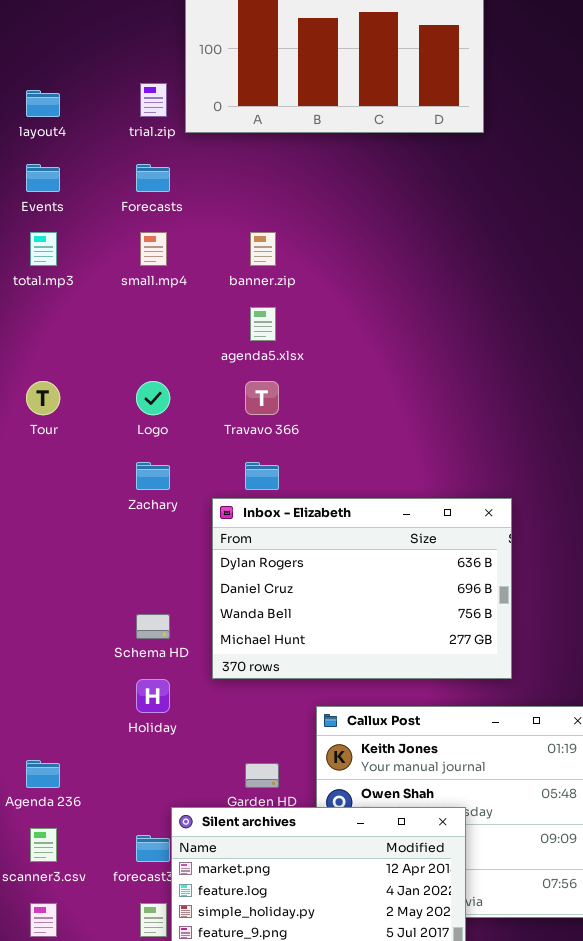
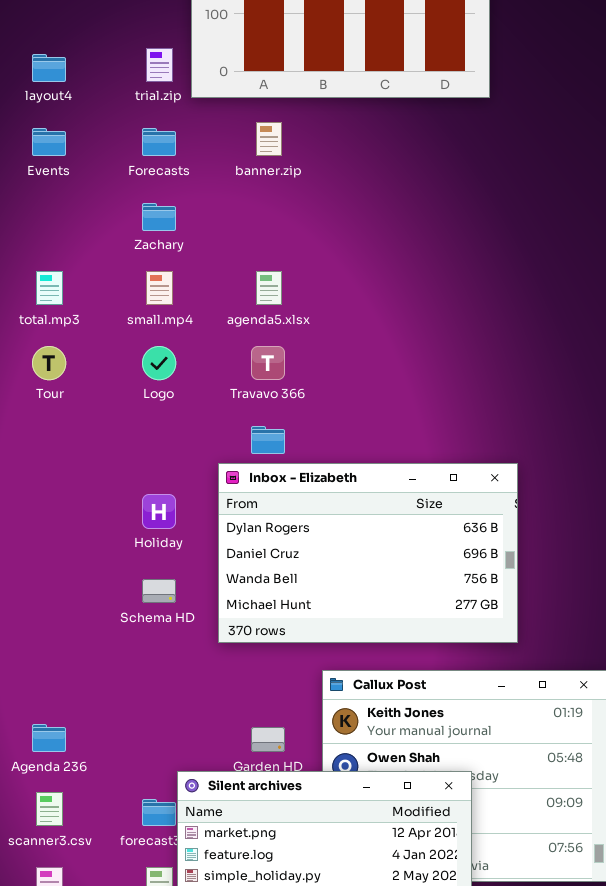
total.mp3: [30,232,57,266] -> [36,271,63,305], moved
small.mp4: [140,232,167,266] -> [146,271,173,305], moved
banner.zip: [250,232,276,266] -> [256,122,282,156], moved
Zachary: [136,462,170,490] -> [142,203,176,231], moved
Holiday: [136,679,170,713] -> [142,494,176,529], moved

